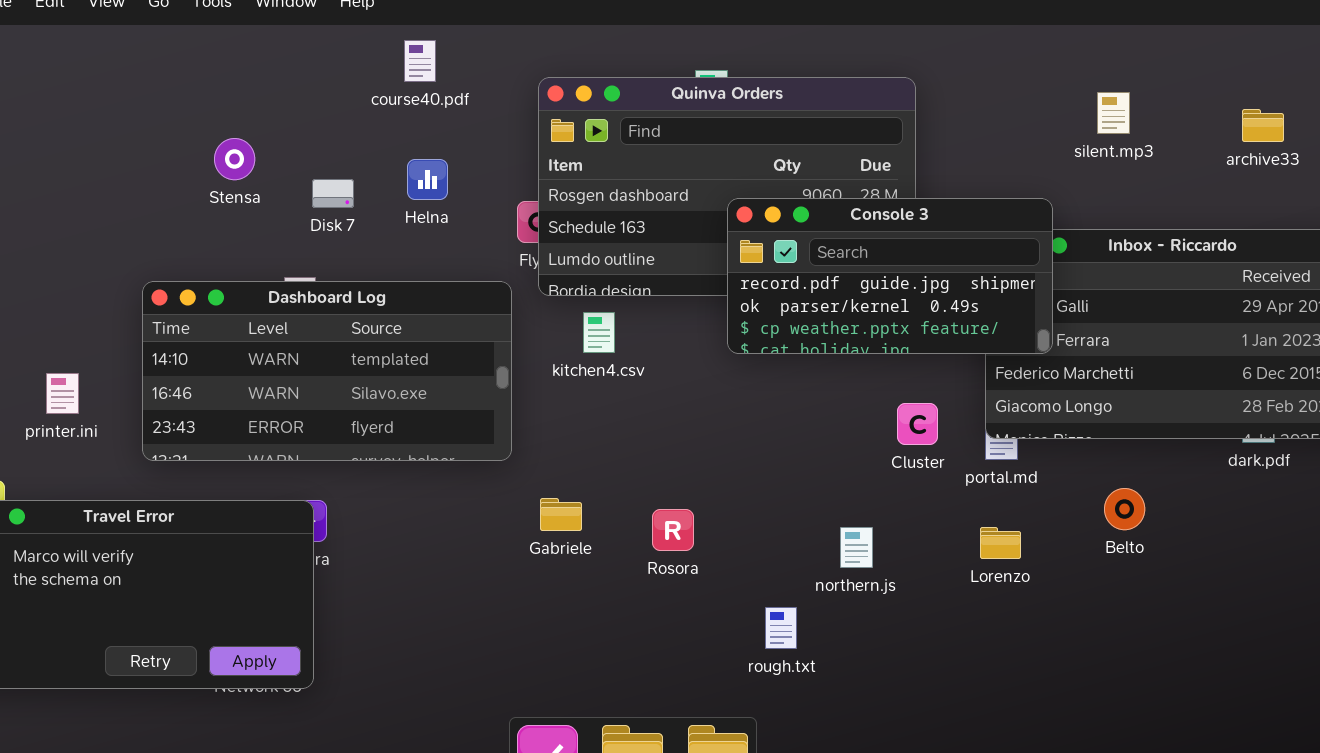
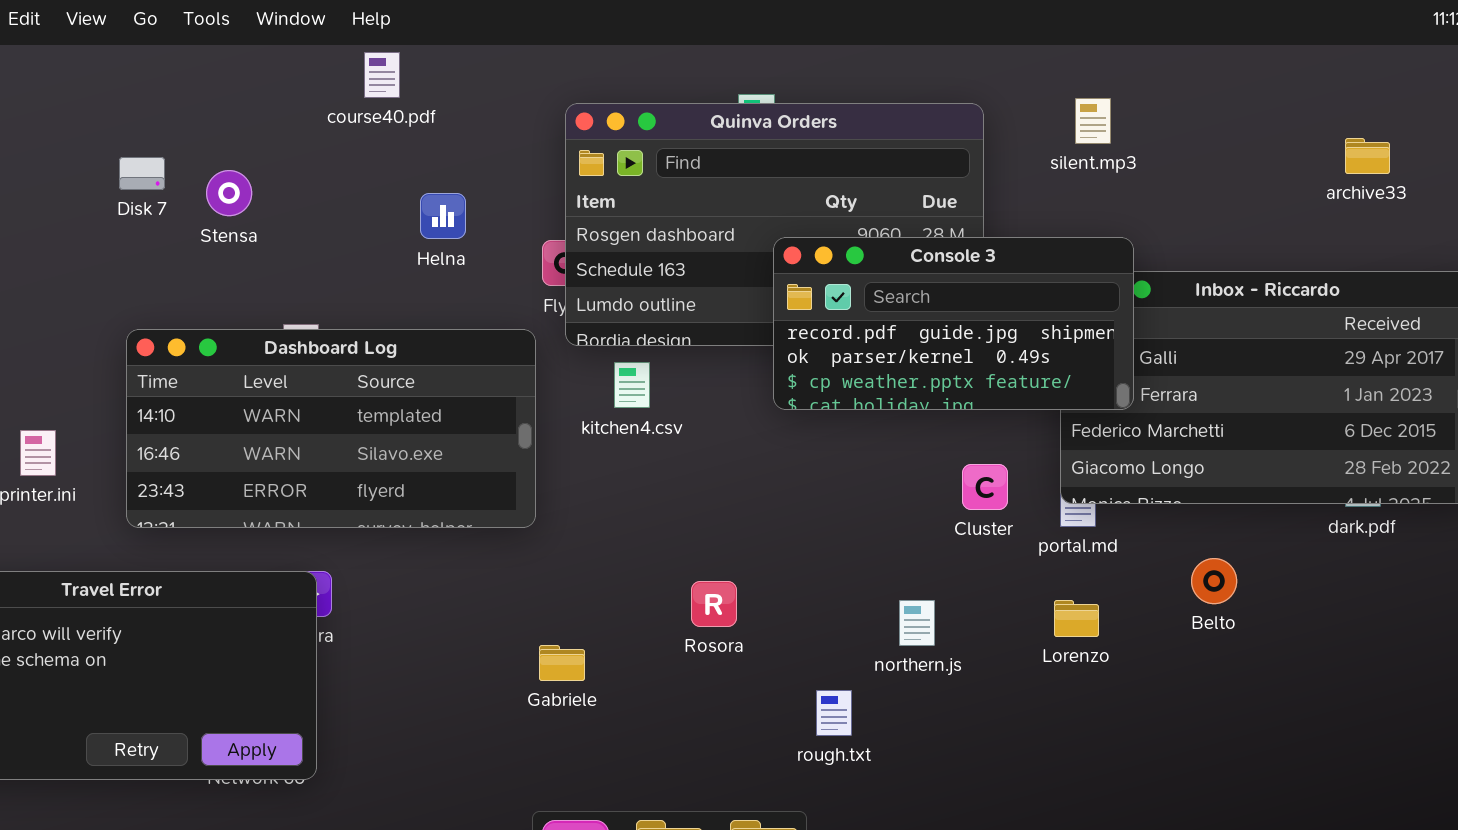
course40.pdf: [404,40,436,82] -> [364,52,400,98], moved
silent.mp3: [1097,92,1130,134] -> [1075,98,1111,144], moved
Disk 7: [312,179,354,208] -> [119,157,165,190], moved
Gabriele: [540,498,582,531] -> [539,645,585,681], moved

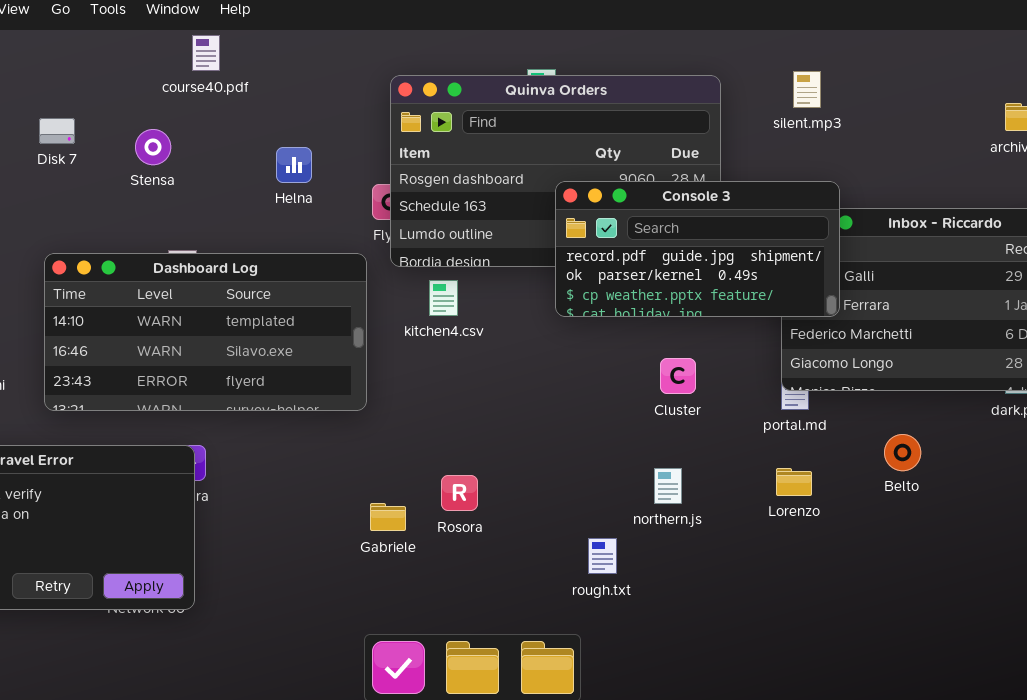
course40.pdf: [364,52,400,98] -> [192,35,220,71], moved
Stensa: [206,170,252,216] -> [135,129,171,165], moved
Cluster: [962,464,1008,510] -> [660,358,696,394], moved
Rosora: [691,581,737,627] -> [441,475,478,511], moved

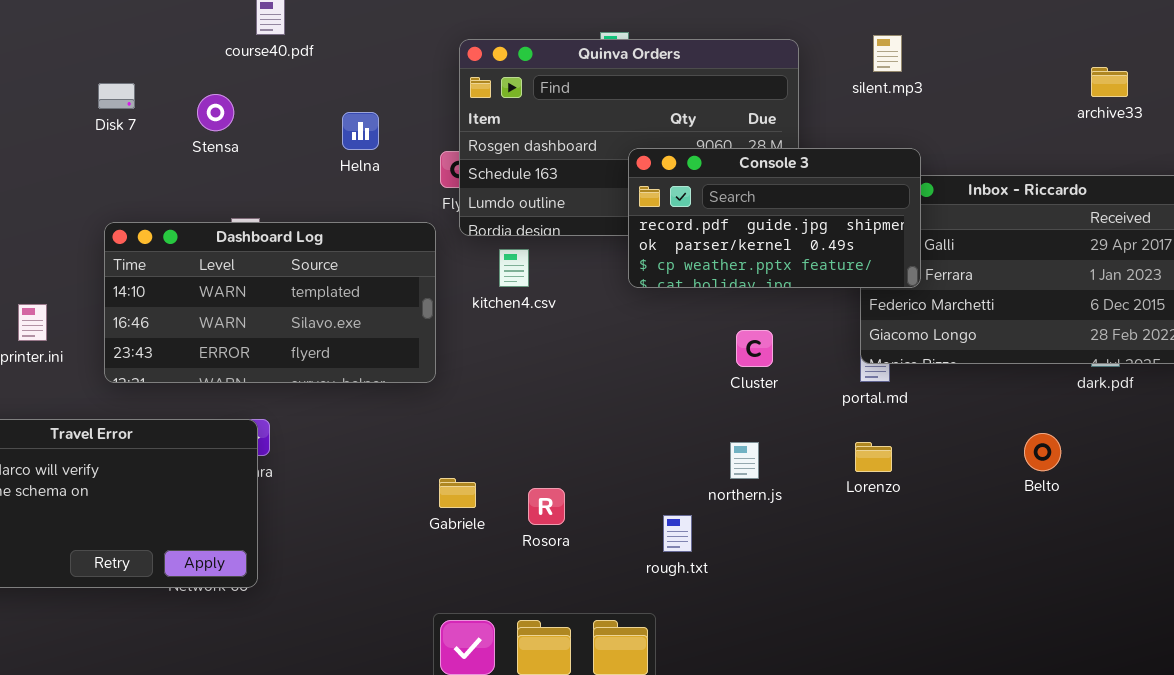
Belto: [884,434,921,471] -> [1024,433,1061,471], moved
Rosora: [441,475,478,511] -> [528,488,565,525], moved

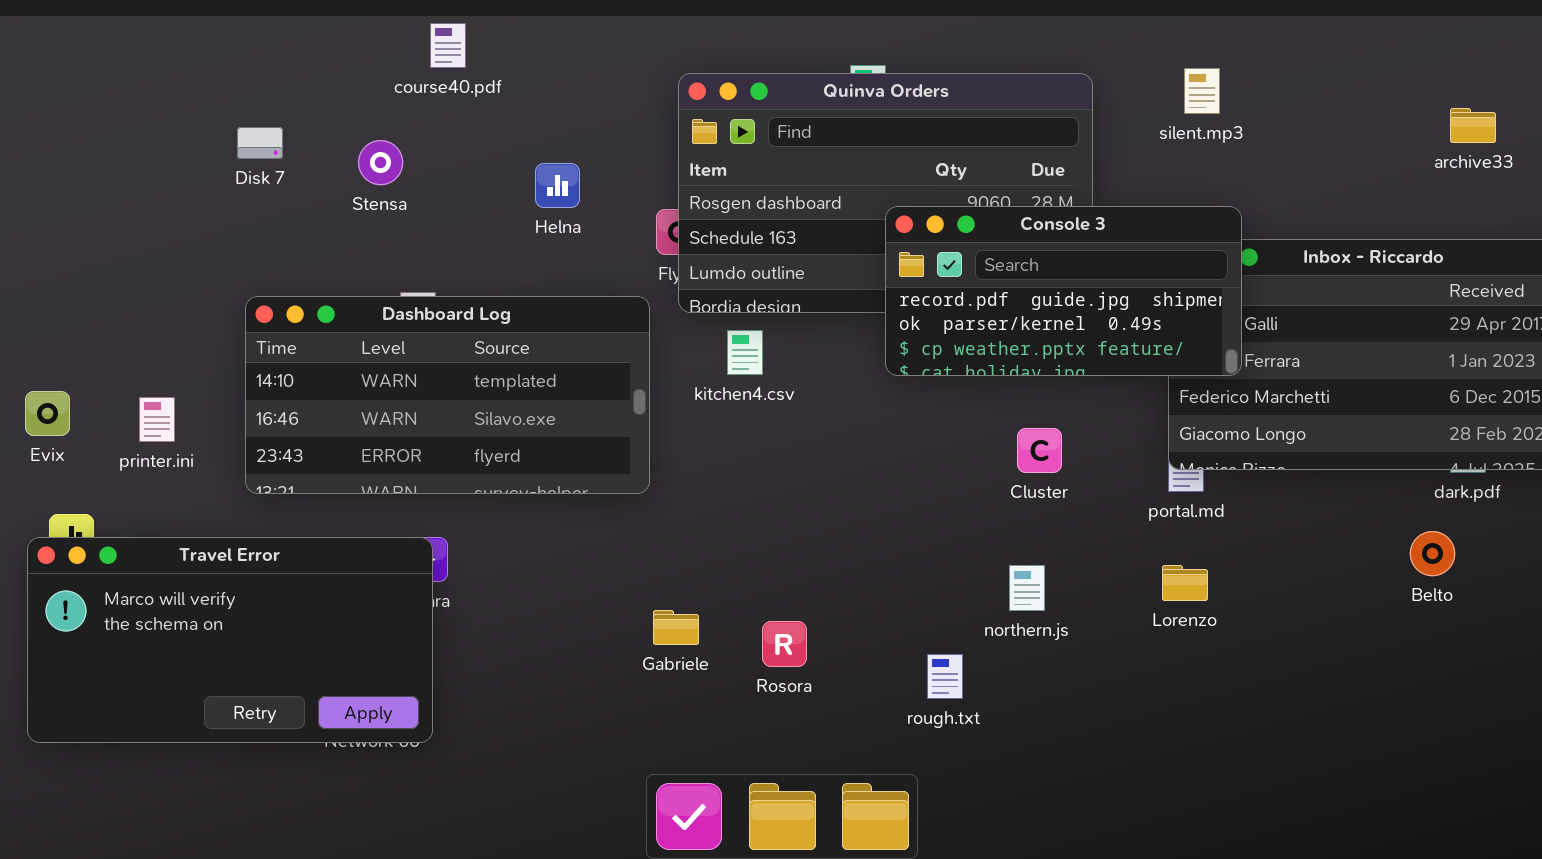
Belto: [1024,433,1061,471] -> [1410,531,1455,576], moved

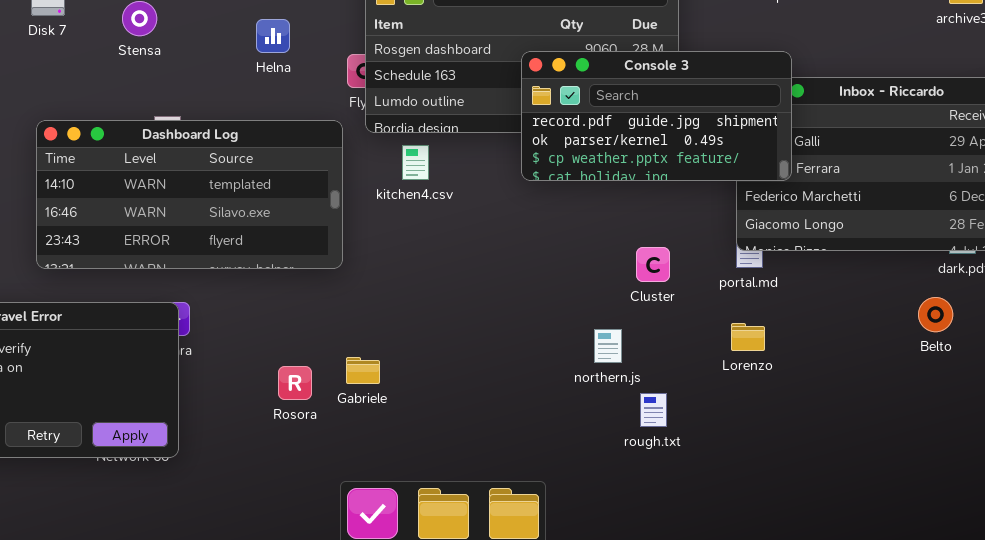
Cluster: [1017,428,1062,473] -> [636,247,670,282], moved
northern.js: [1009,565,1045,611] -> [594,329,622,363], moved
Rosora: [762,621,807,667] -> [278,366,312,400], moved
rough.txt: [927,654,963,699] -> [640,393,667,427], moved

